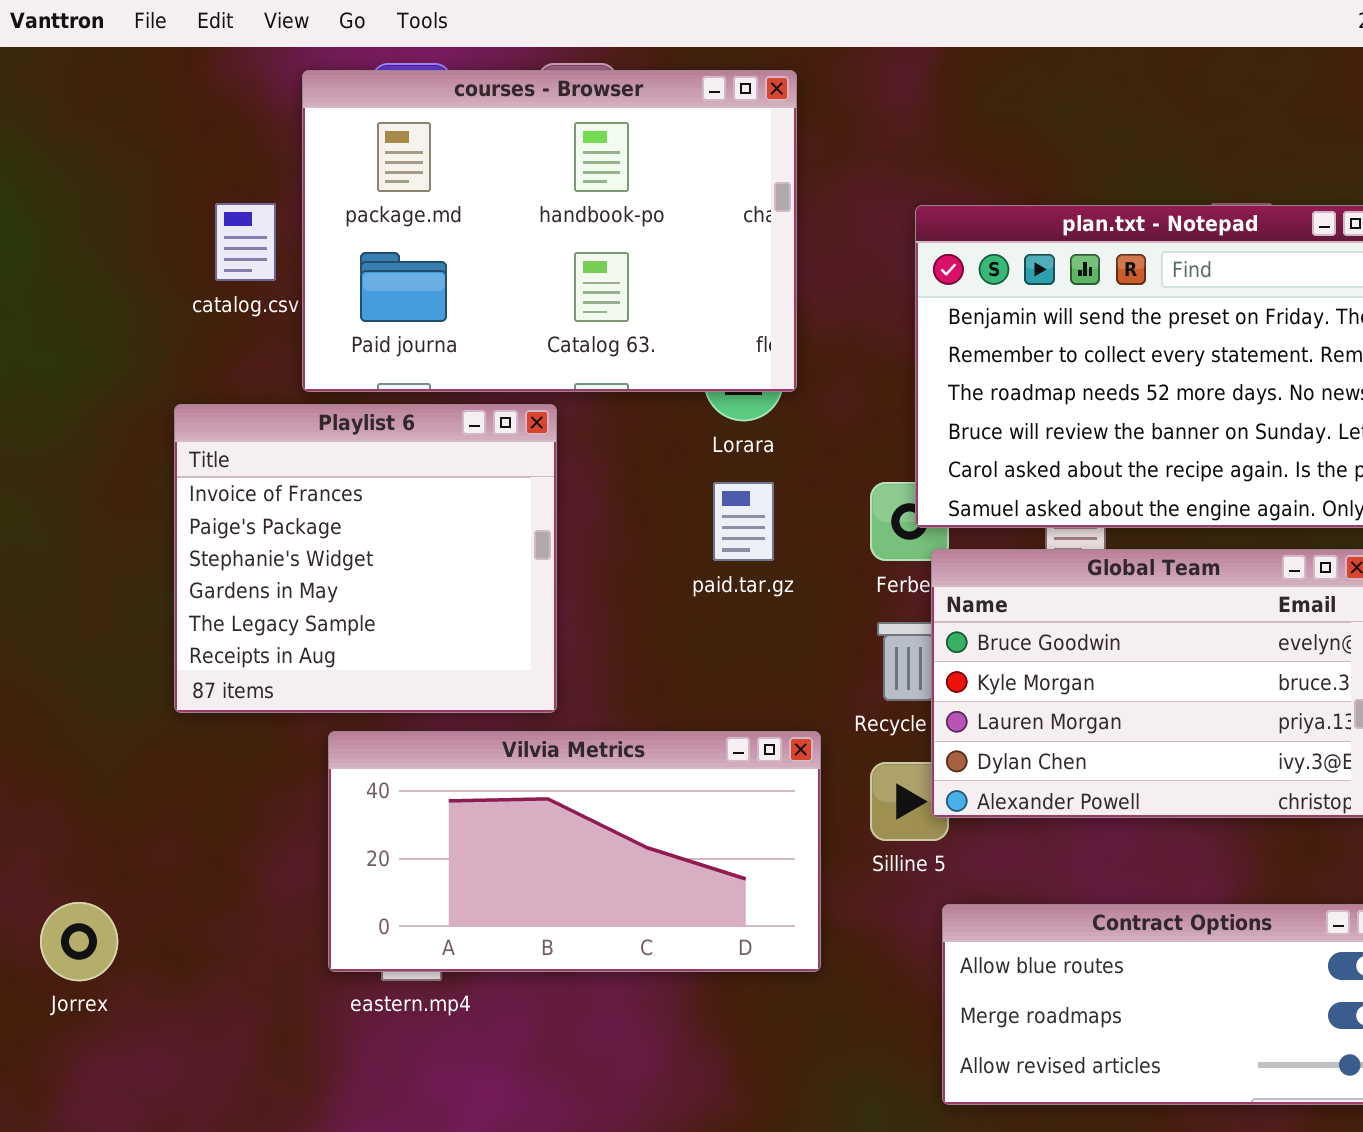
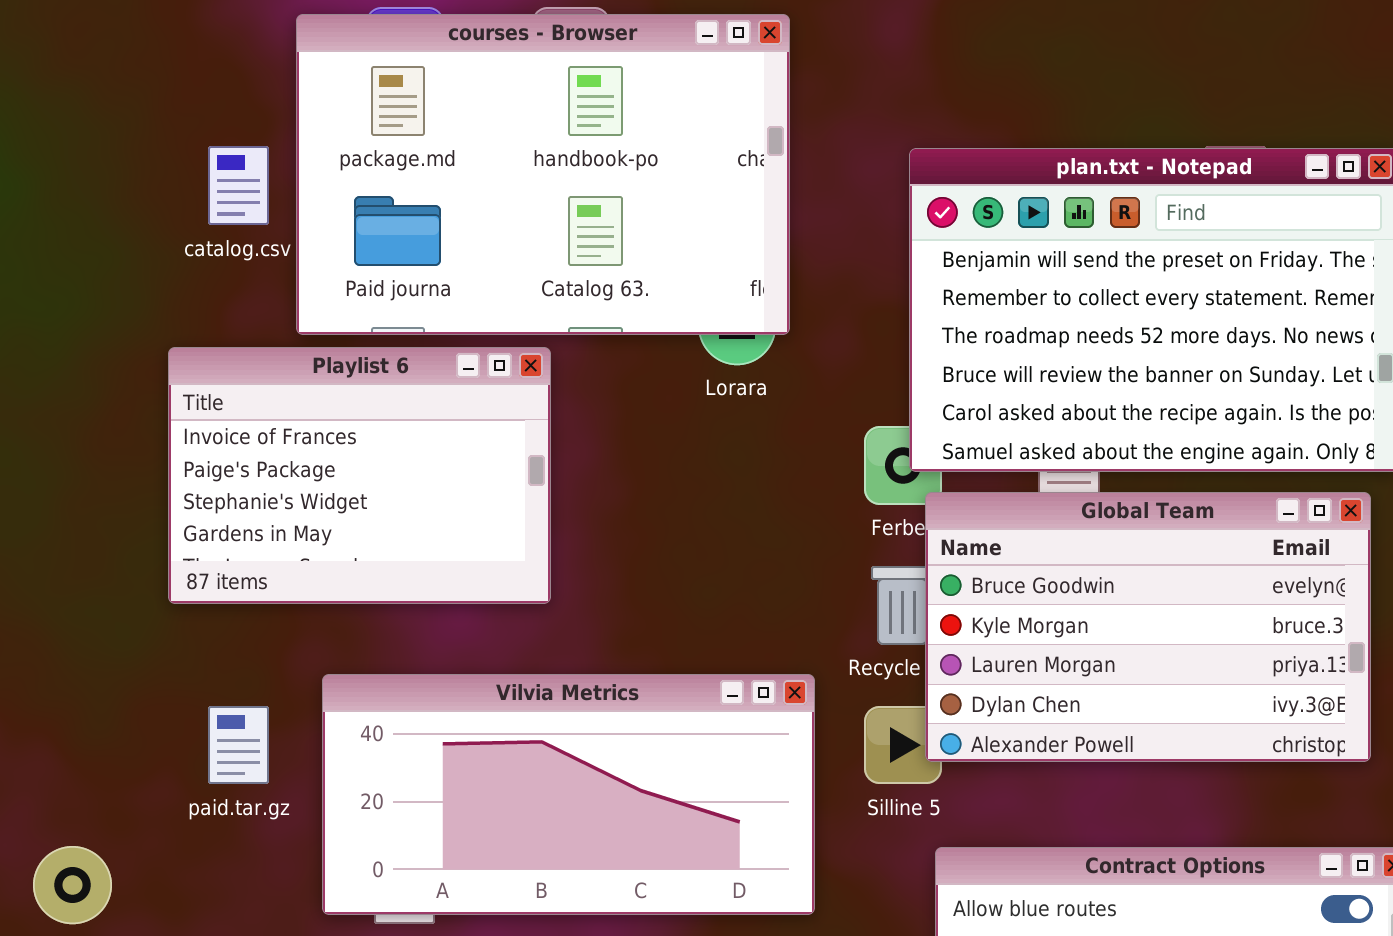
Playlist 6: [174,404,557,713] -> [168,347,551,604], resized
paid.tar.gz: [713,482,774,561] -> [208,706,269,784], moved

